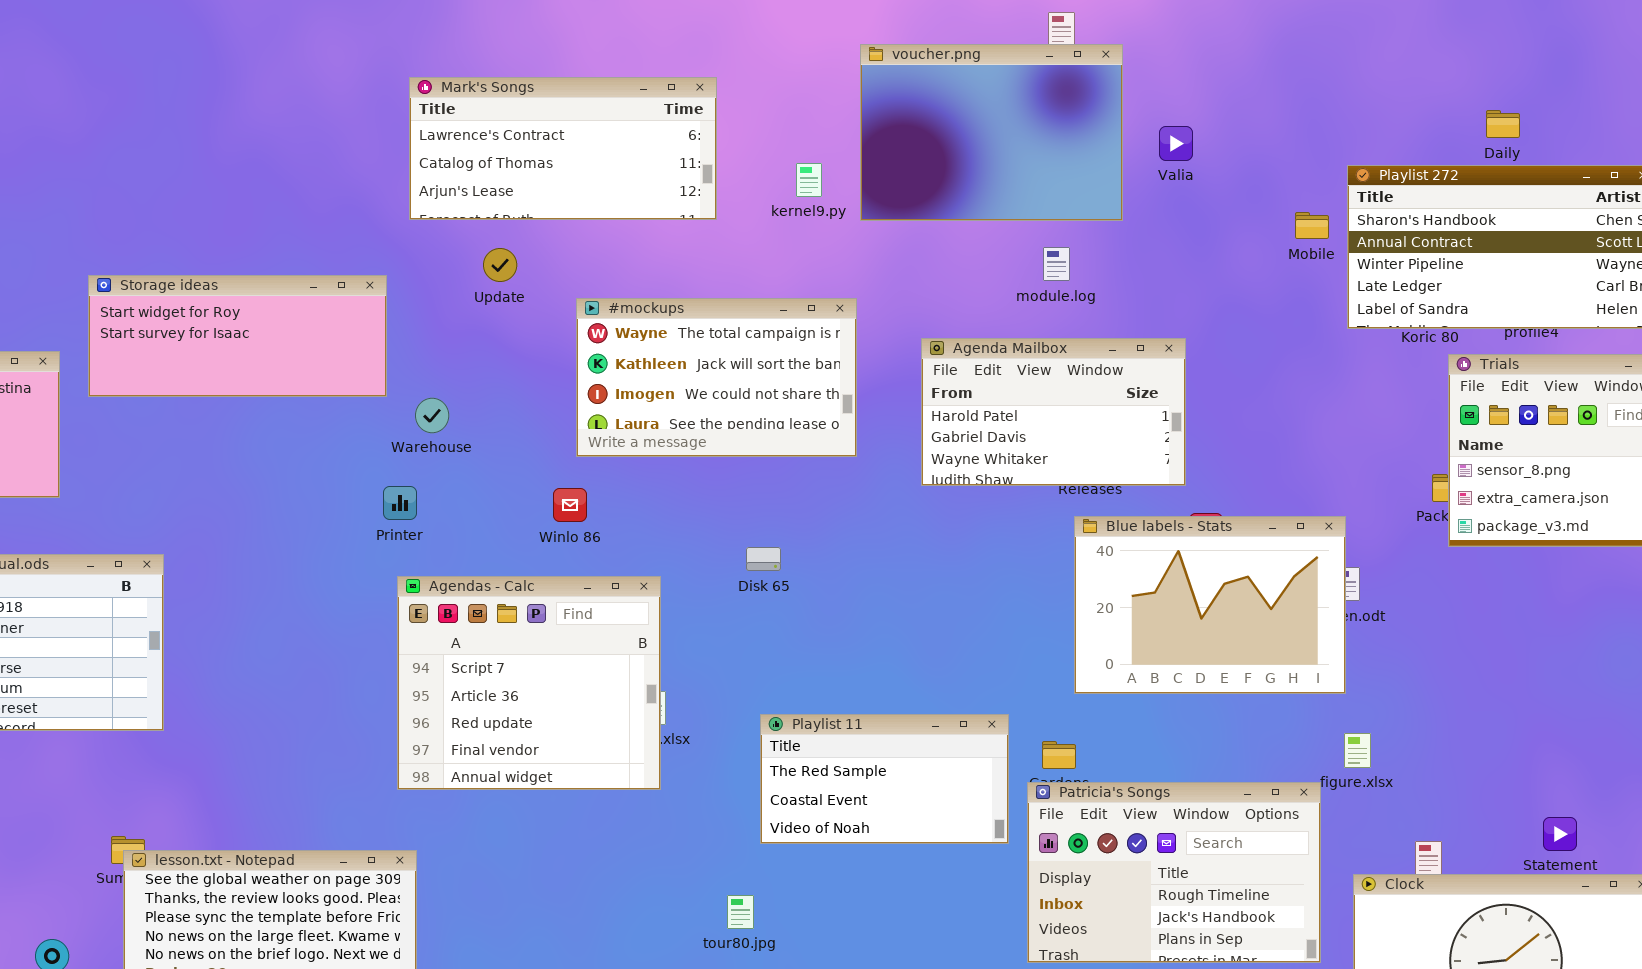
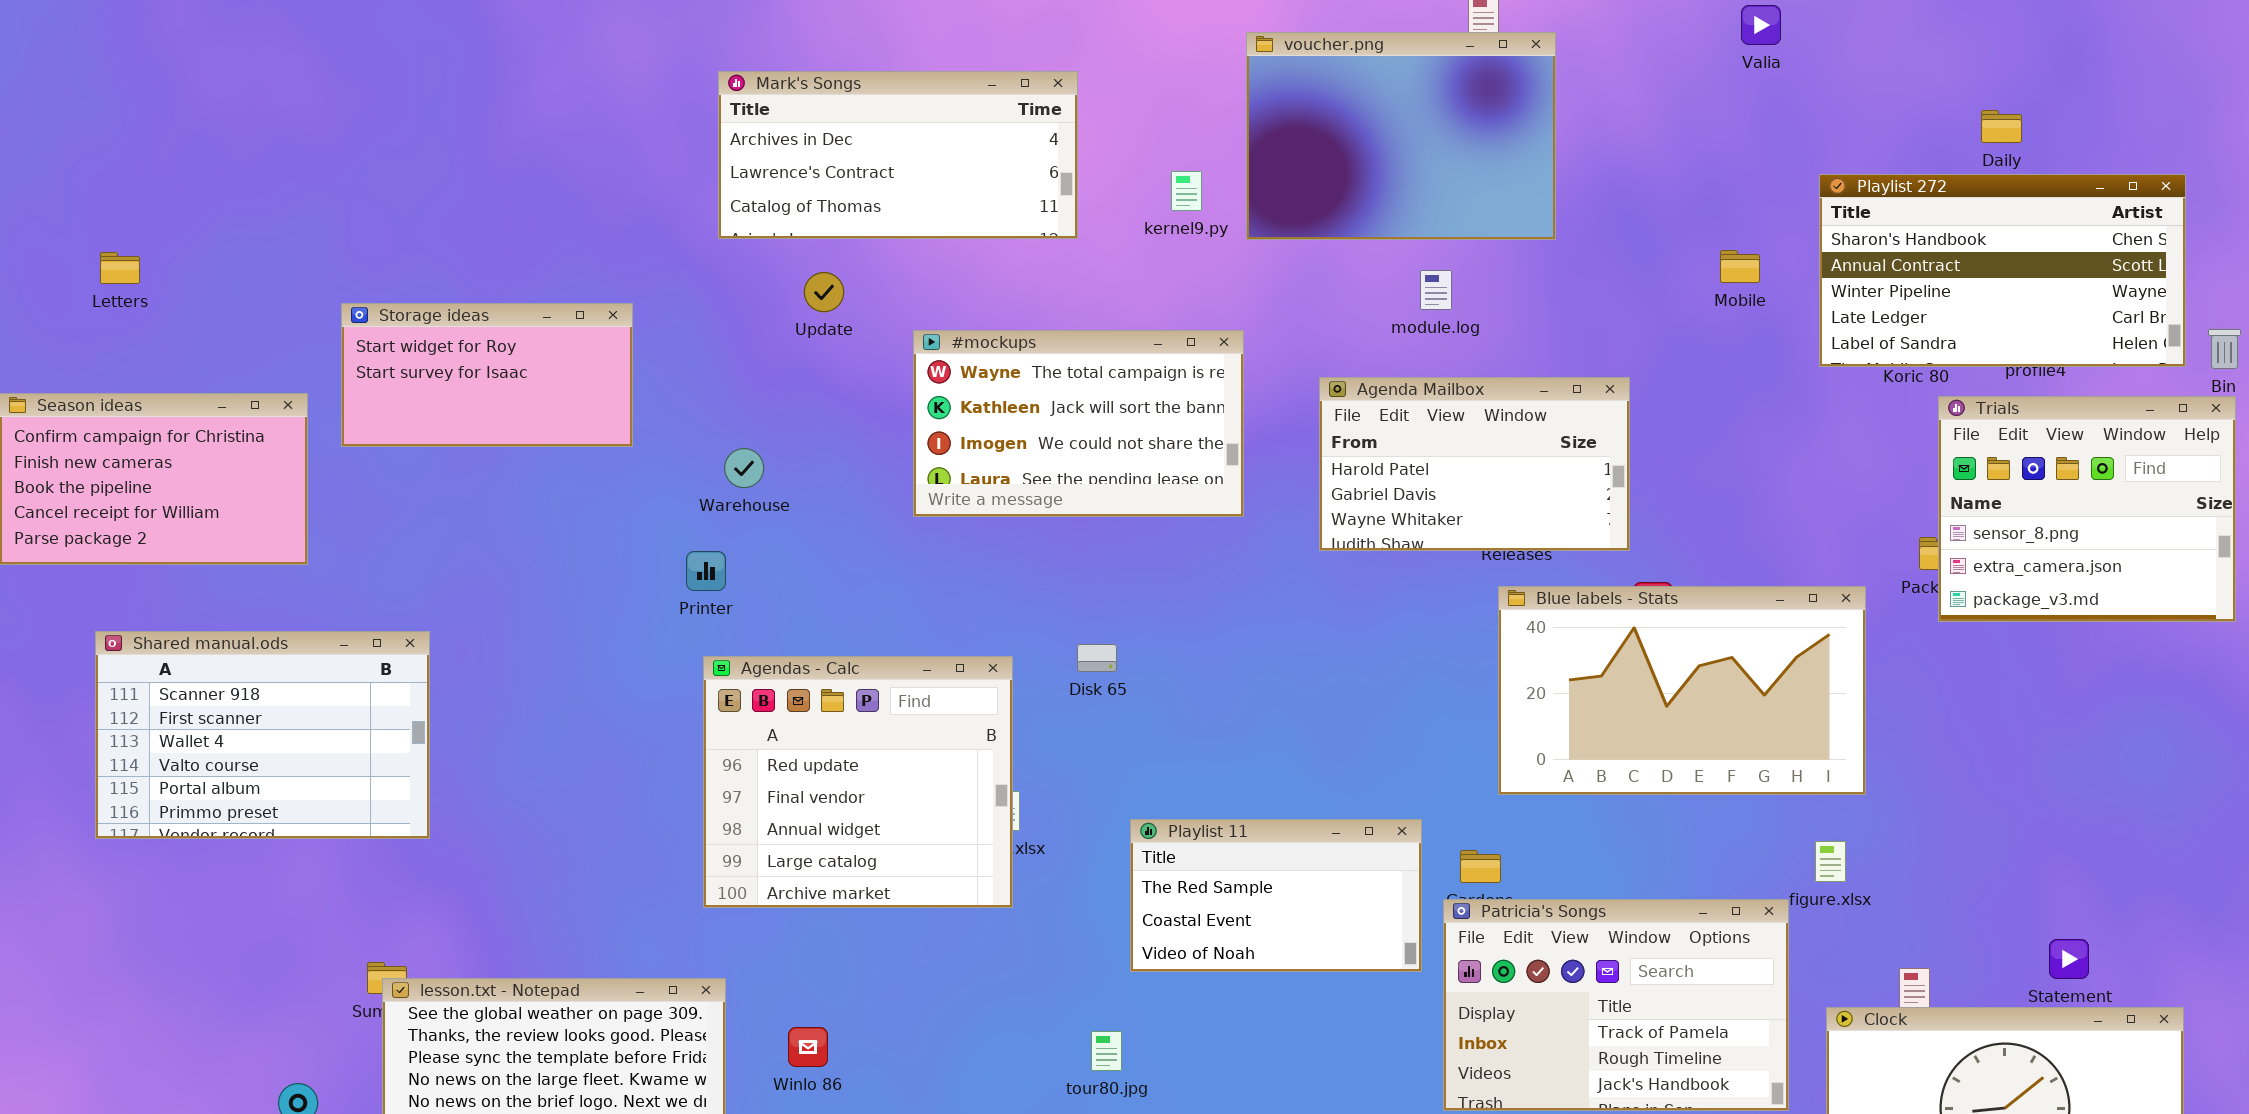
Mark's Songs: [409,77,717,220] -> [718,71,1078,239], scrolled up 1 row
Valia: [1159,126,1193,161] -> [1741,5,1781,45], moved
Mobile: [1295,212,1329,239] -> [1720,250,1760,283], moved
module.log: [1043,247,1070,281] -> [1420,270,1452,310], moved
Storage ideas: [88,275,387,397] -> [341,303,633,447], resized
Winlo 86: [553,488,587,522] -> [788,1027,828,1067], moved
Blue labels - Stats: [1074,516,1346,694] -> [1498,586,1866,795], resized
Disk 65: [746,547,781,571] -> [1077,644,1117,672], moved
Agendas - Calc: [397,576,661,790] -> [703,656,1013,908], scrolled down 2 rows
Patricia's Songs: [1027,782,1321,963] -> [1443,899,1789,1111], scrolled up 1 row

